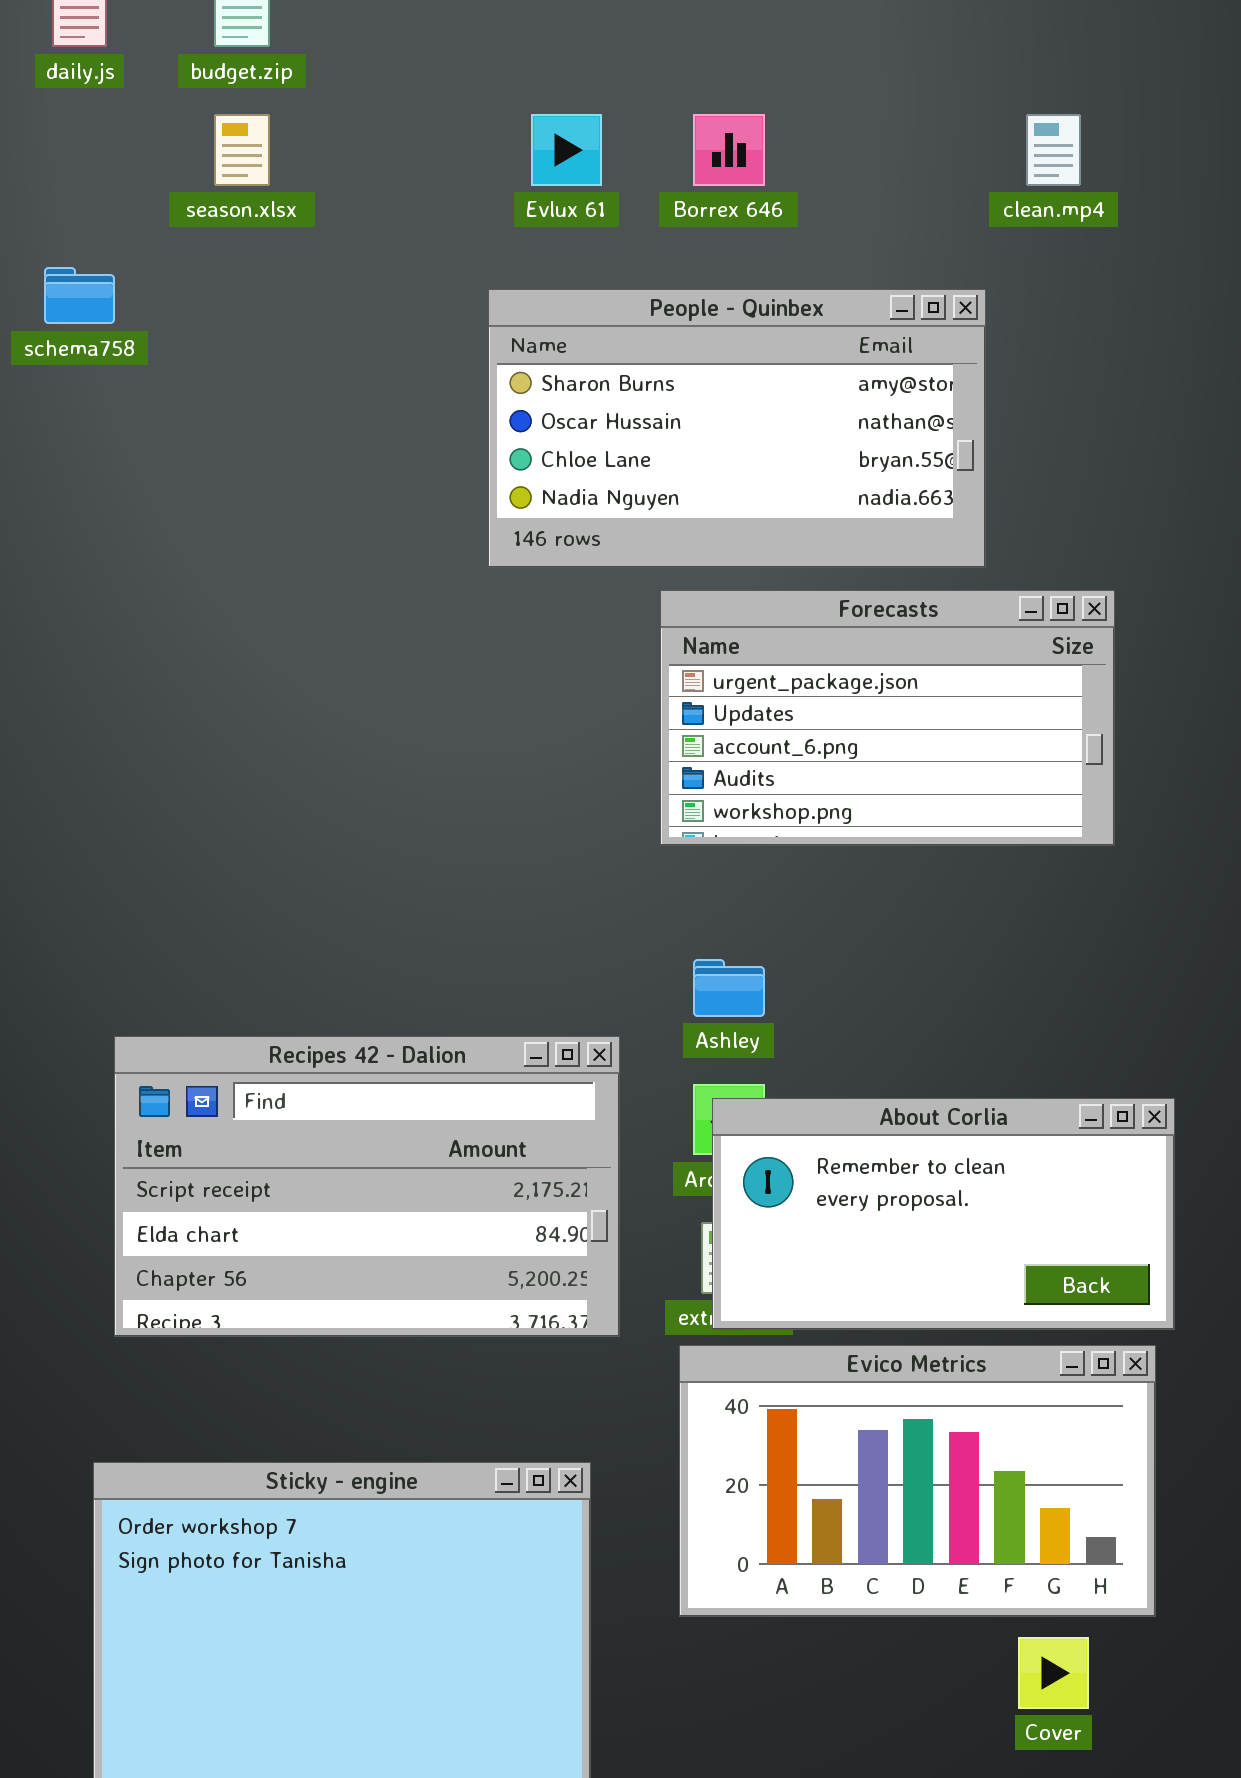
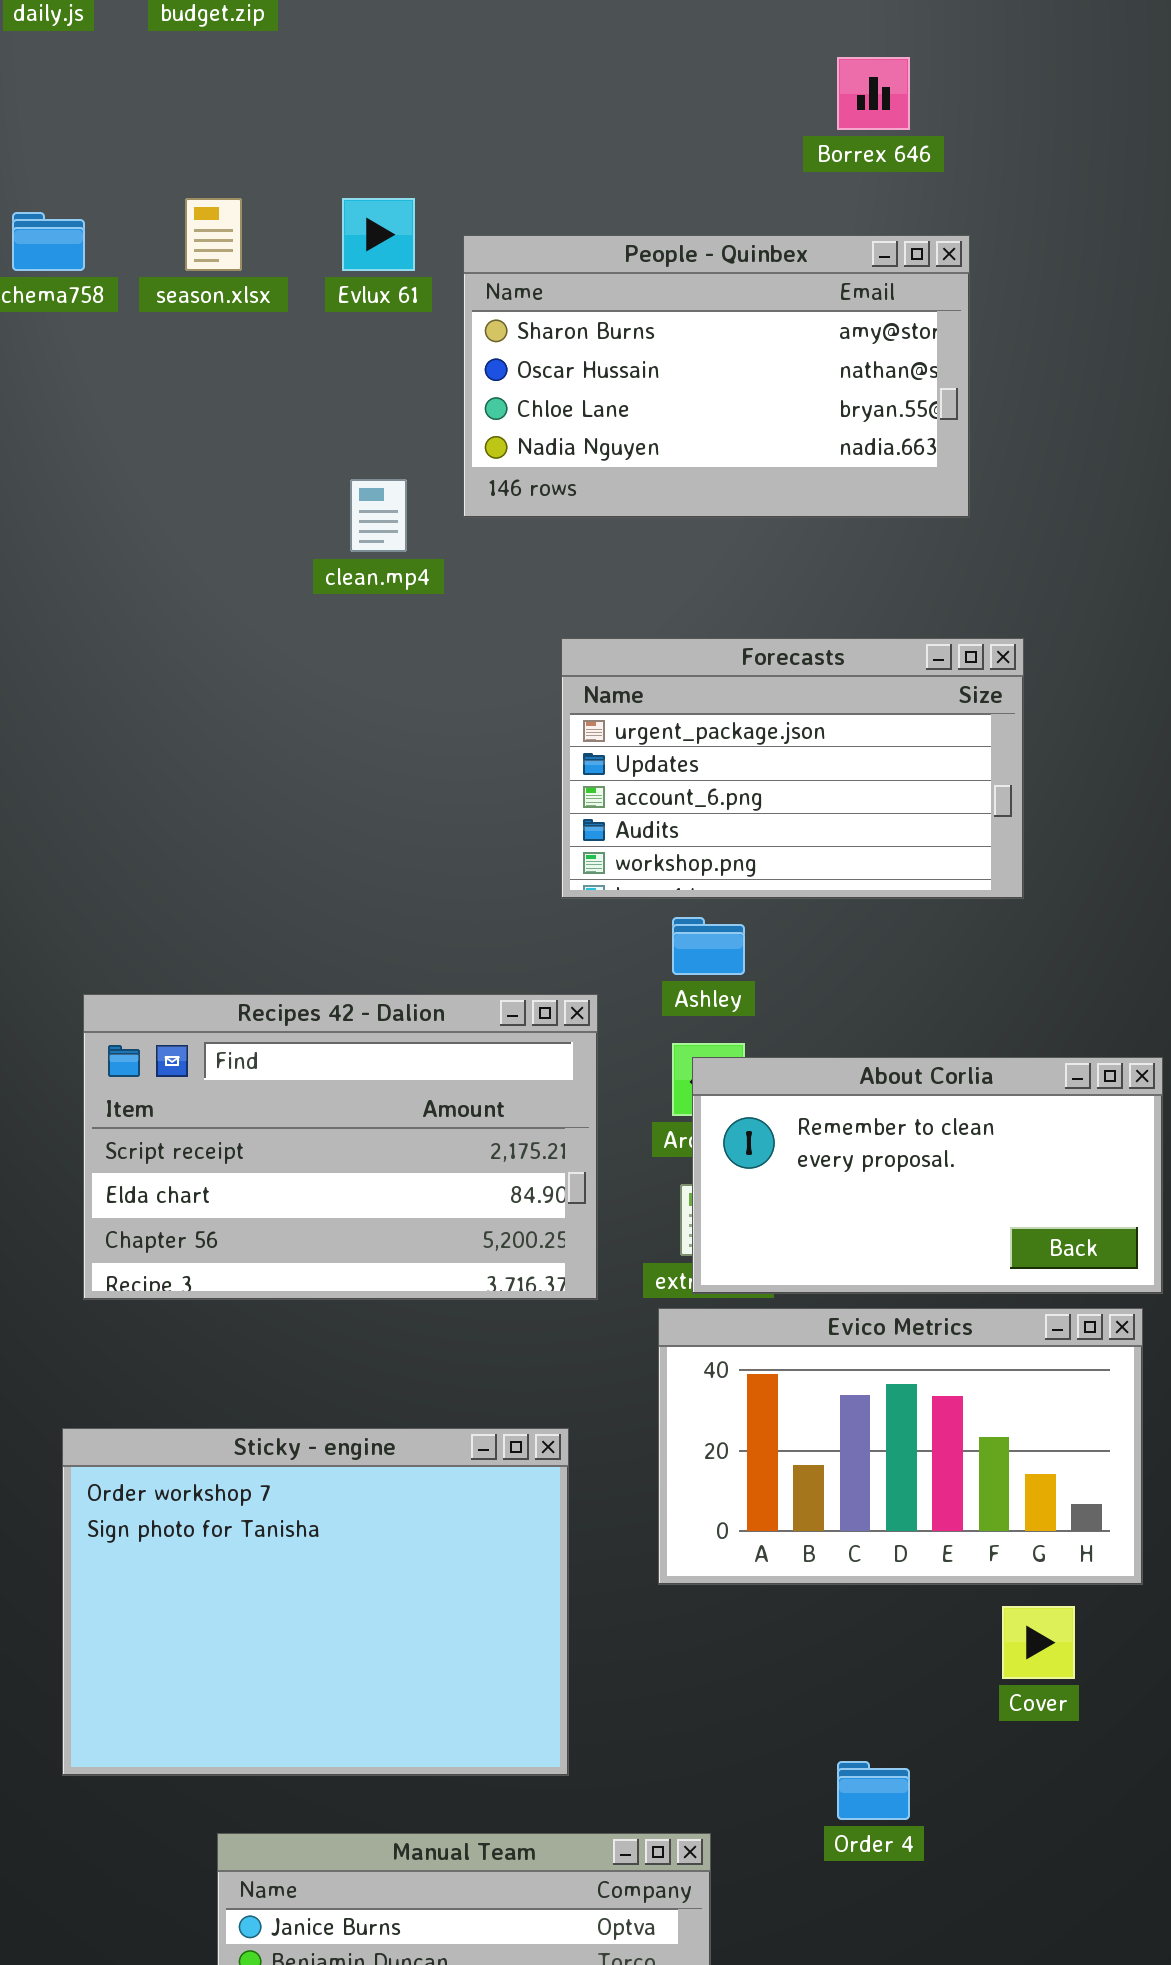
season.xlsx: [214,114,270,186] -> [185,198,242,271], moved
Evlux 61: [531,114,602,186] -> [342,198,415,271], moved
Borrex 646: [693,114,765,186] -> [837,57,910,130], moved
clean.mp4: [1026,114,1081,186] -> [350,479,407,552], moved
Forecasts: [660,590,1115,846] -> [561,638,1024,899], moved

